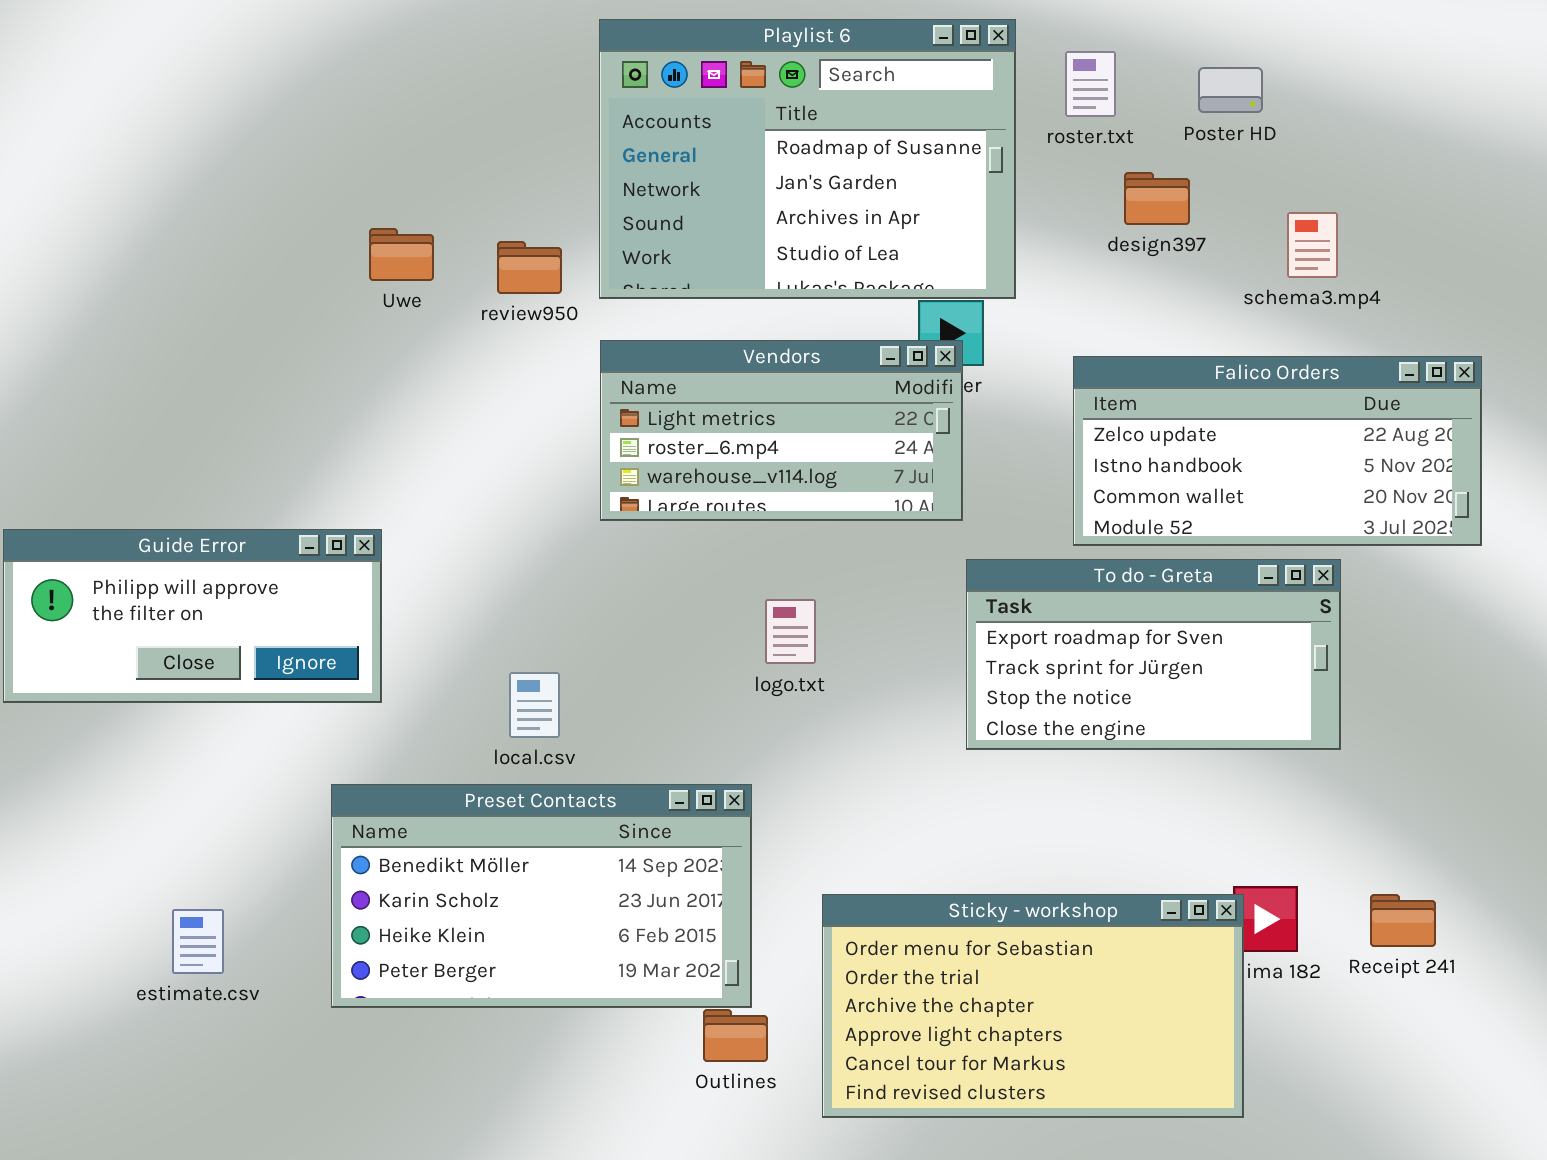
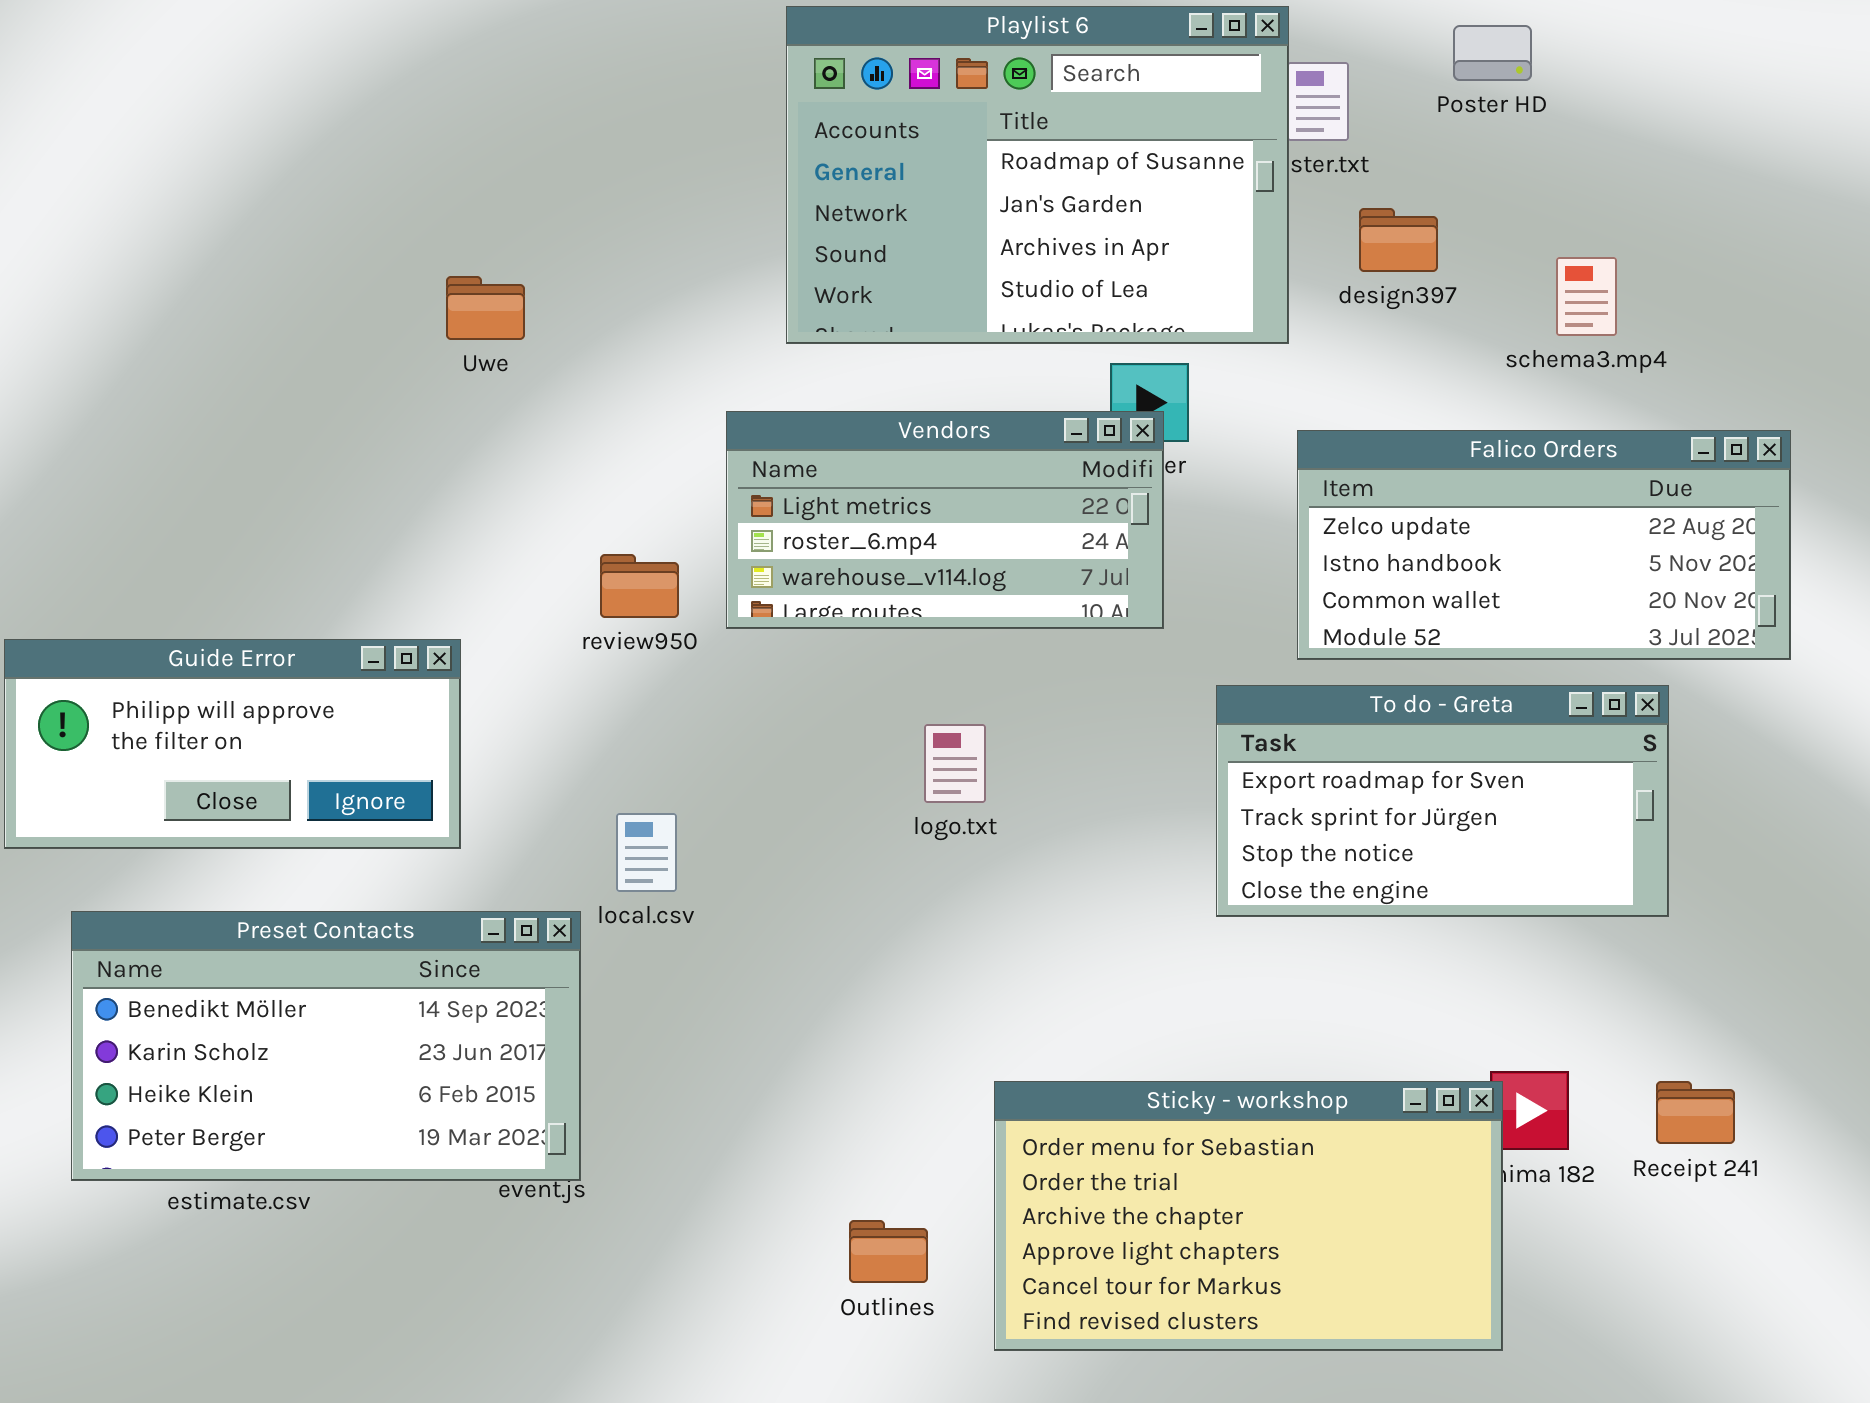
Playlist 6: [599,19,1016,299] -> [786,6,1289,344], moved
Poster HD: [1198,67,1263,113] -> [1453,25,1532,81], moved
review950: [497,241,562,294] -> [600,554,679,618], moved
To do - Greta: [966,559,1341,750] -> [1216,685,1669,917], moved
Preset Contacts: [331,784,752,1008] -> [71,911,581,1181], moved

